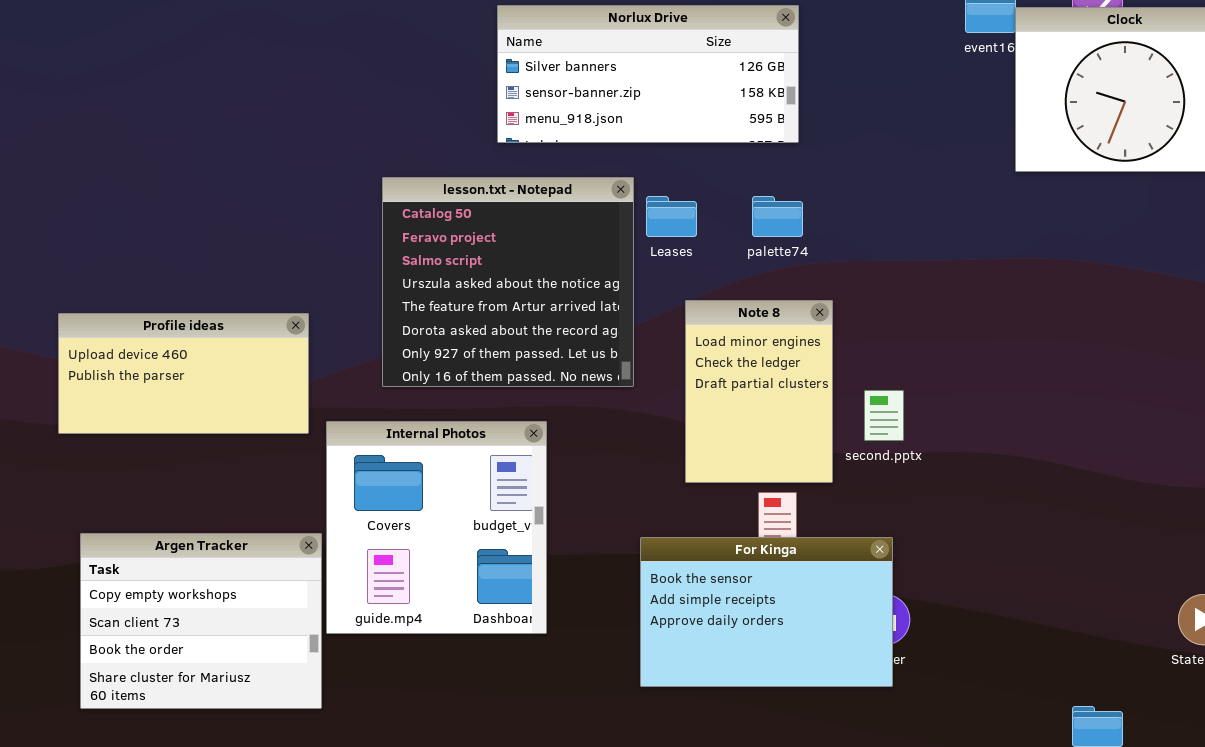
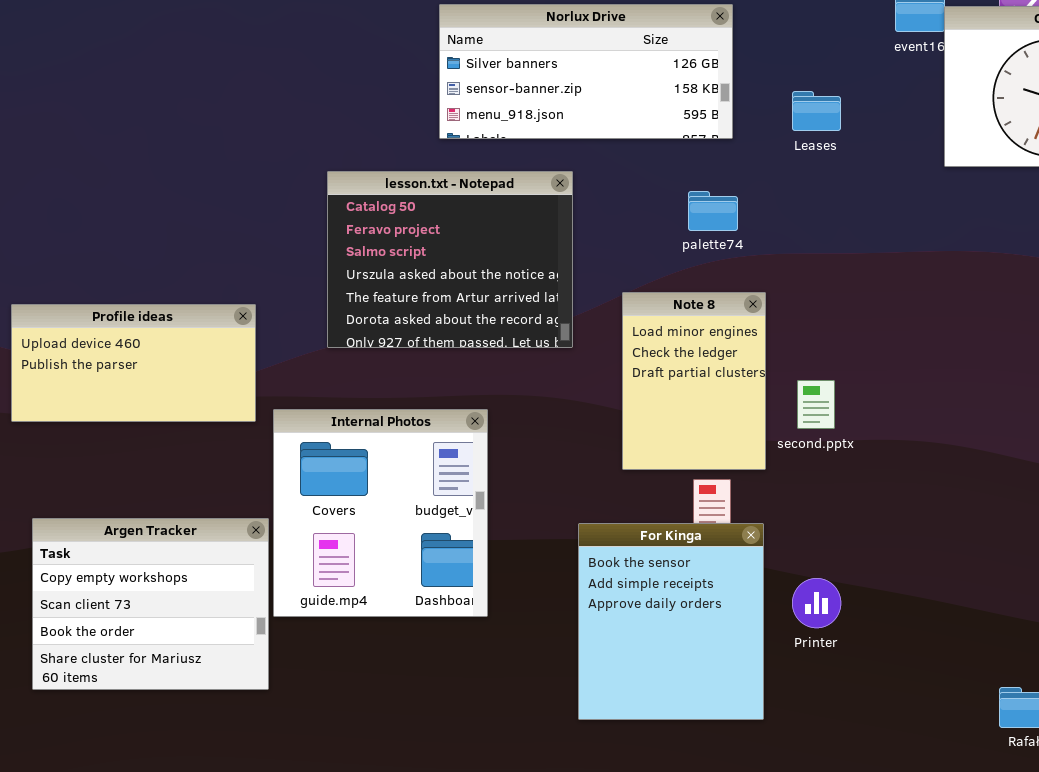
lesson.txt - Notepad: [382,177,634,387] -> [327,171,573,348], resized
Leases: [646,196,697,237] -> [792,91,841,131], moved
For Kinga: [640,537,893,687] -> [578,523,764,720], resized

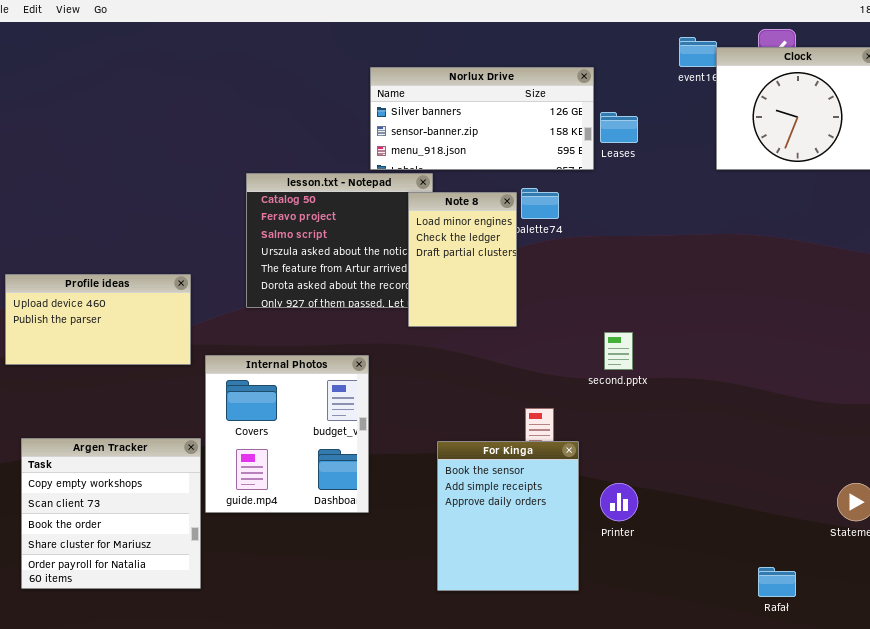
Norlux Drive: [439,4,733,139] -> [370,67,594,170], moved
Note 8: [622,292,766,470] -> [408,192,517,327], moved
Argen Tracker: [32,518,269,690] -> [21,438,201,589], resized

